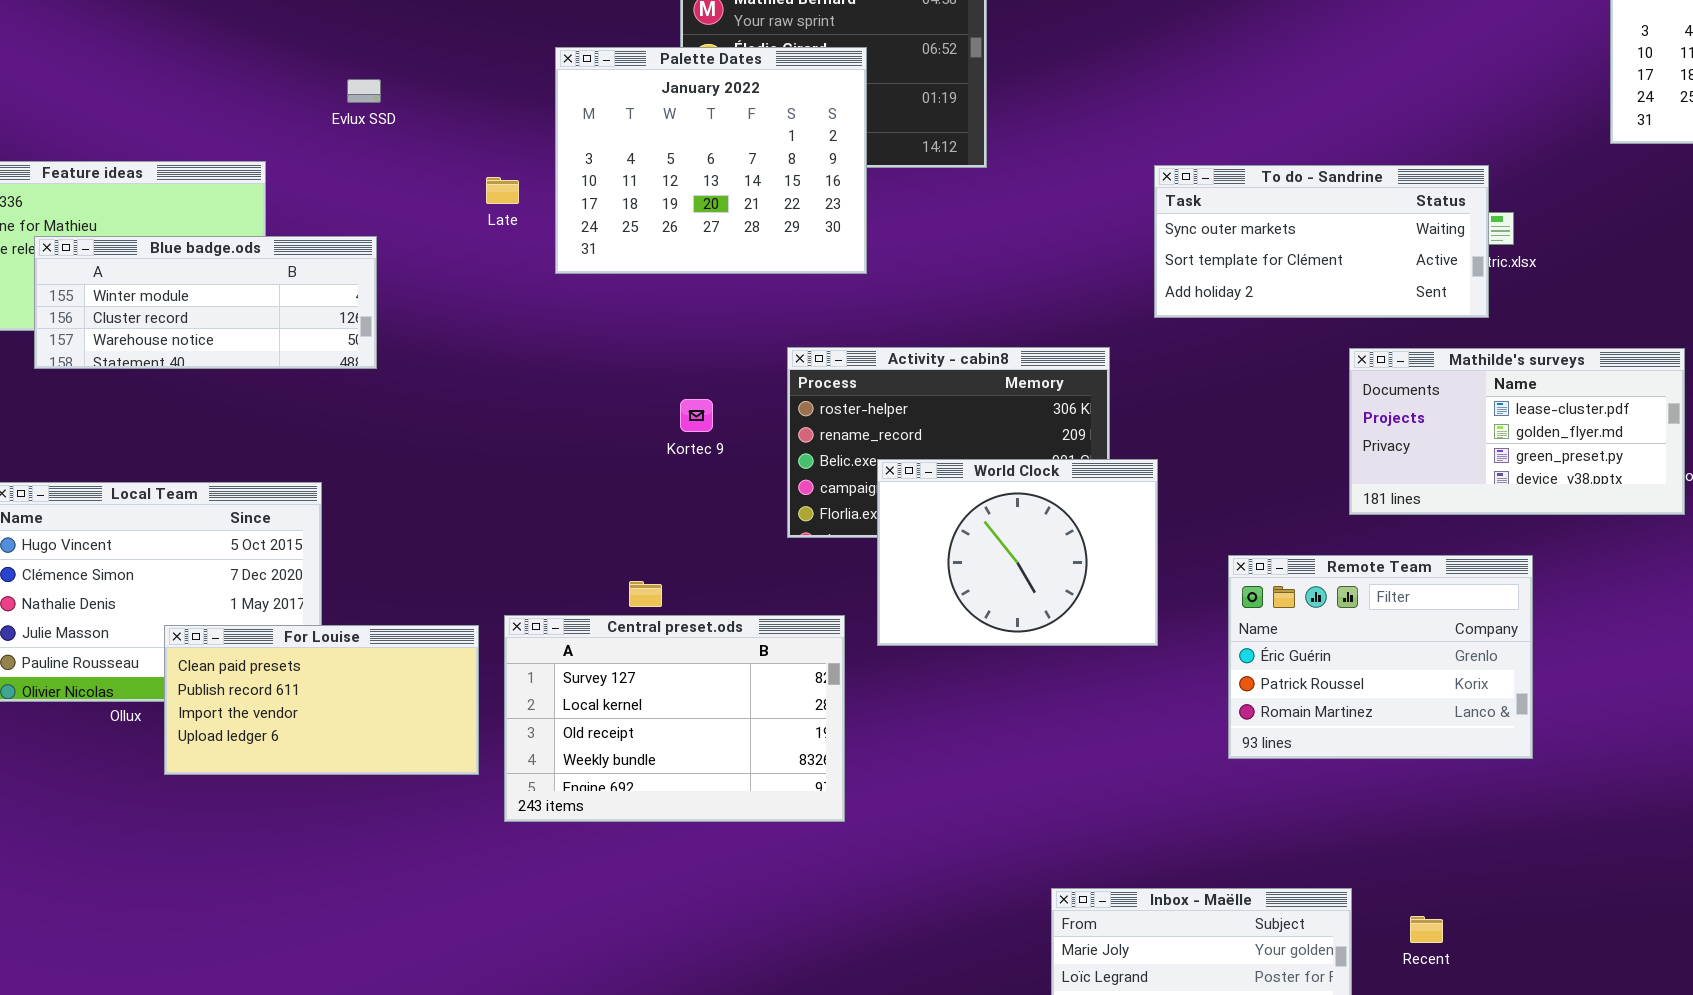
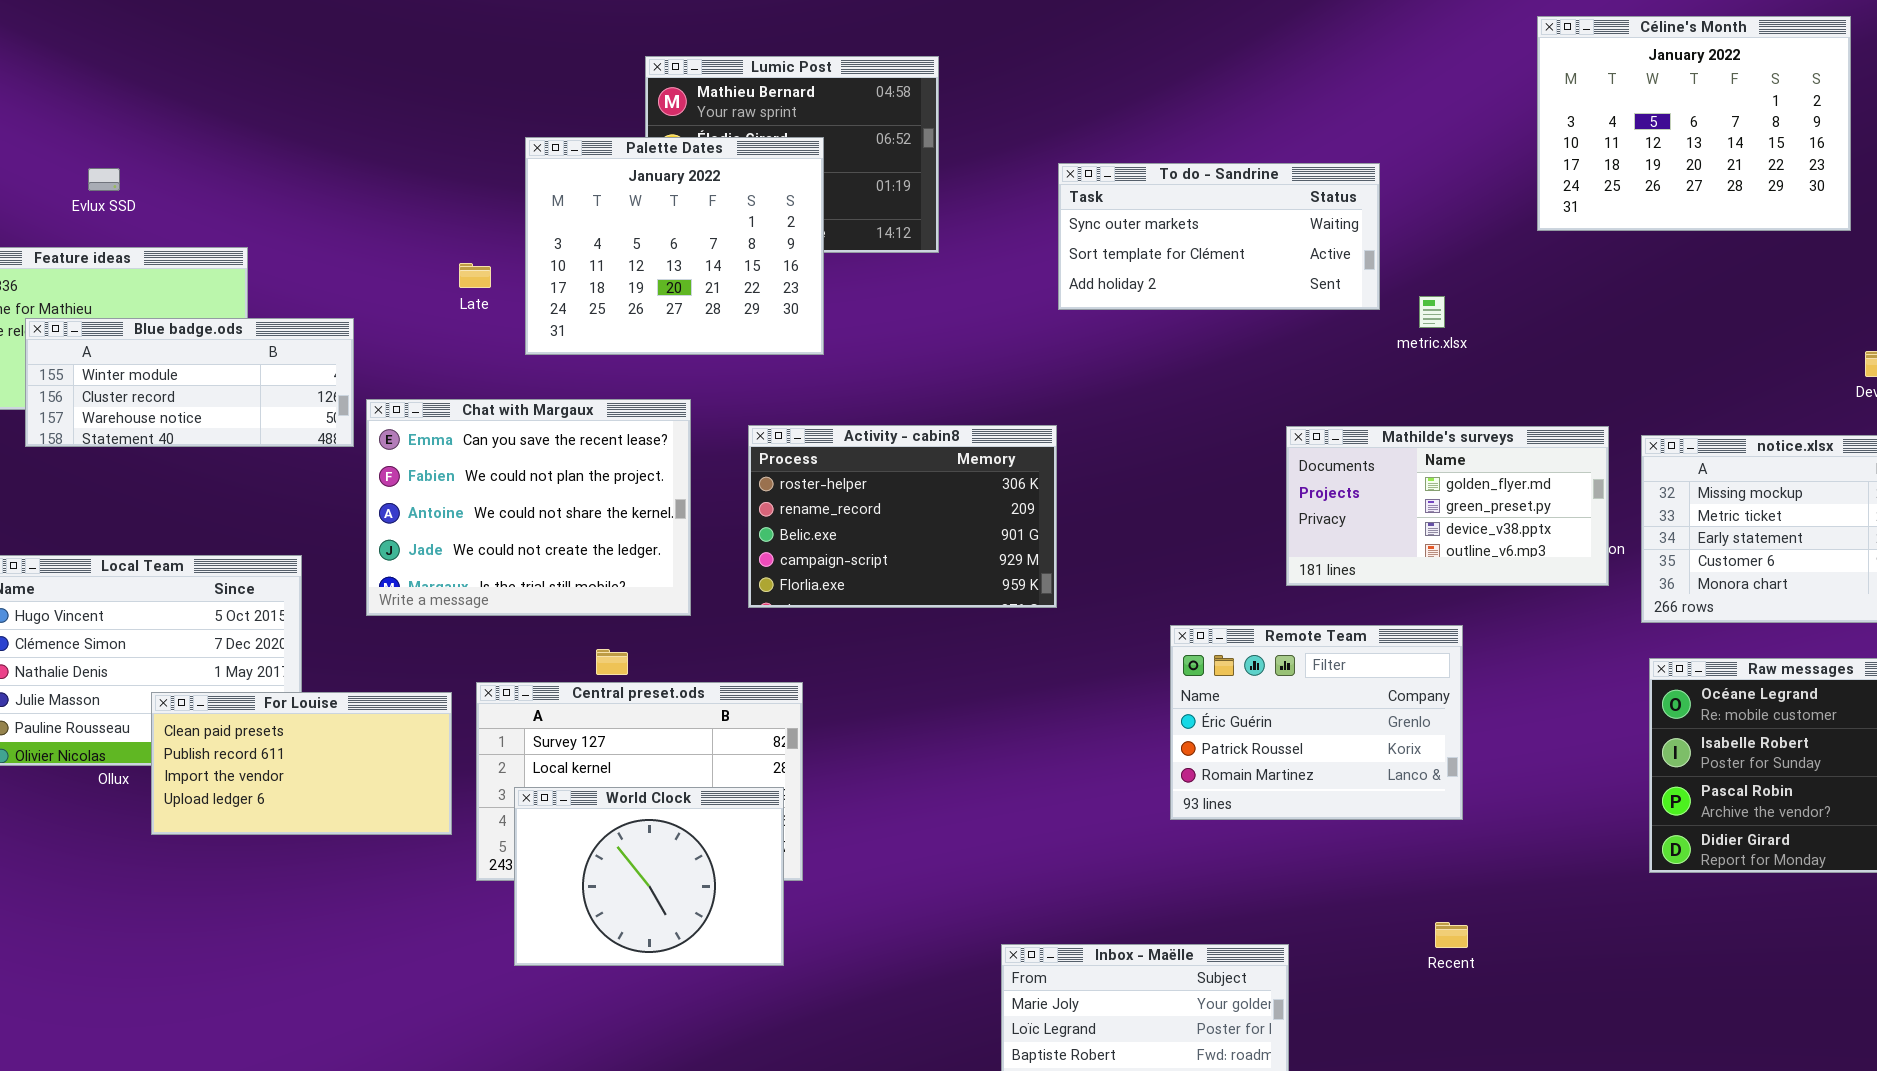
Evlux SSD: [347,79,381,103] -> [88,168,120,191], moved
To do - Sandrine: [1154,165,1489,318] -> [1058,163,1380,310], moved
Chat with Margaux: none -> [366,399,691,616], opened
Mathilde's surveys: [1349,348,1685,515] -> [1286,426,1609,586], scrolled down 1 row
World Clock: [877,459,1158,646] -> [514,787,784,966], moved
Recent: [1410,916,1443,943] -> [1435,922,1468,948], moved

